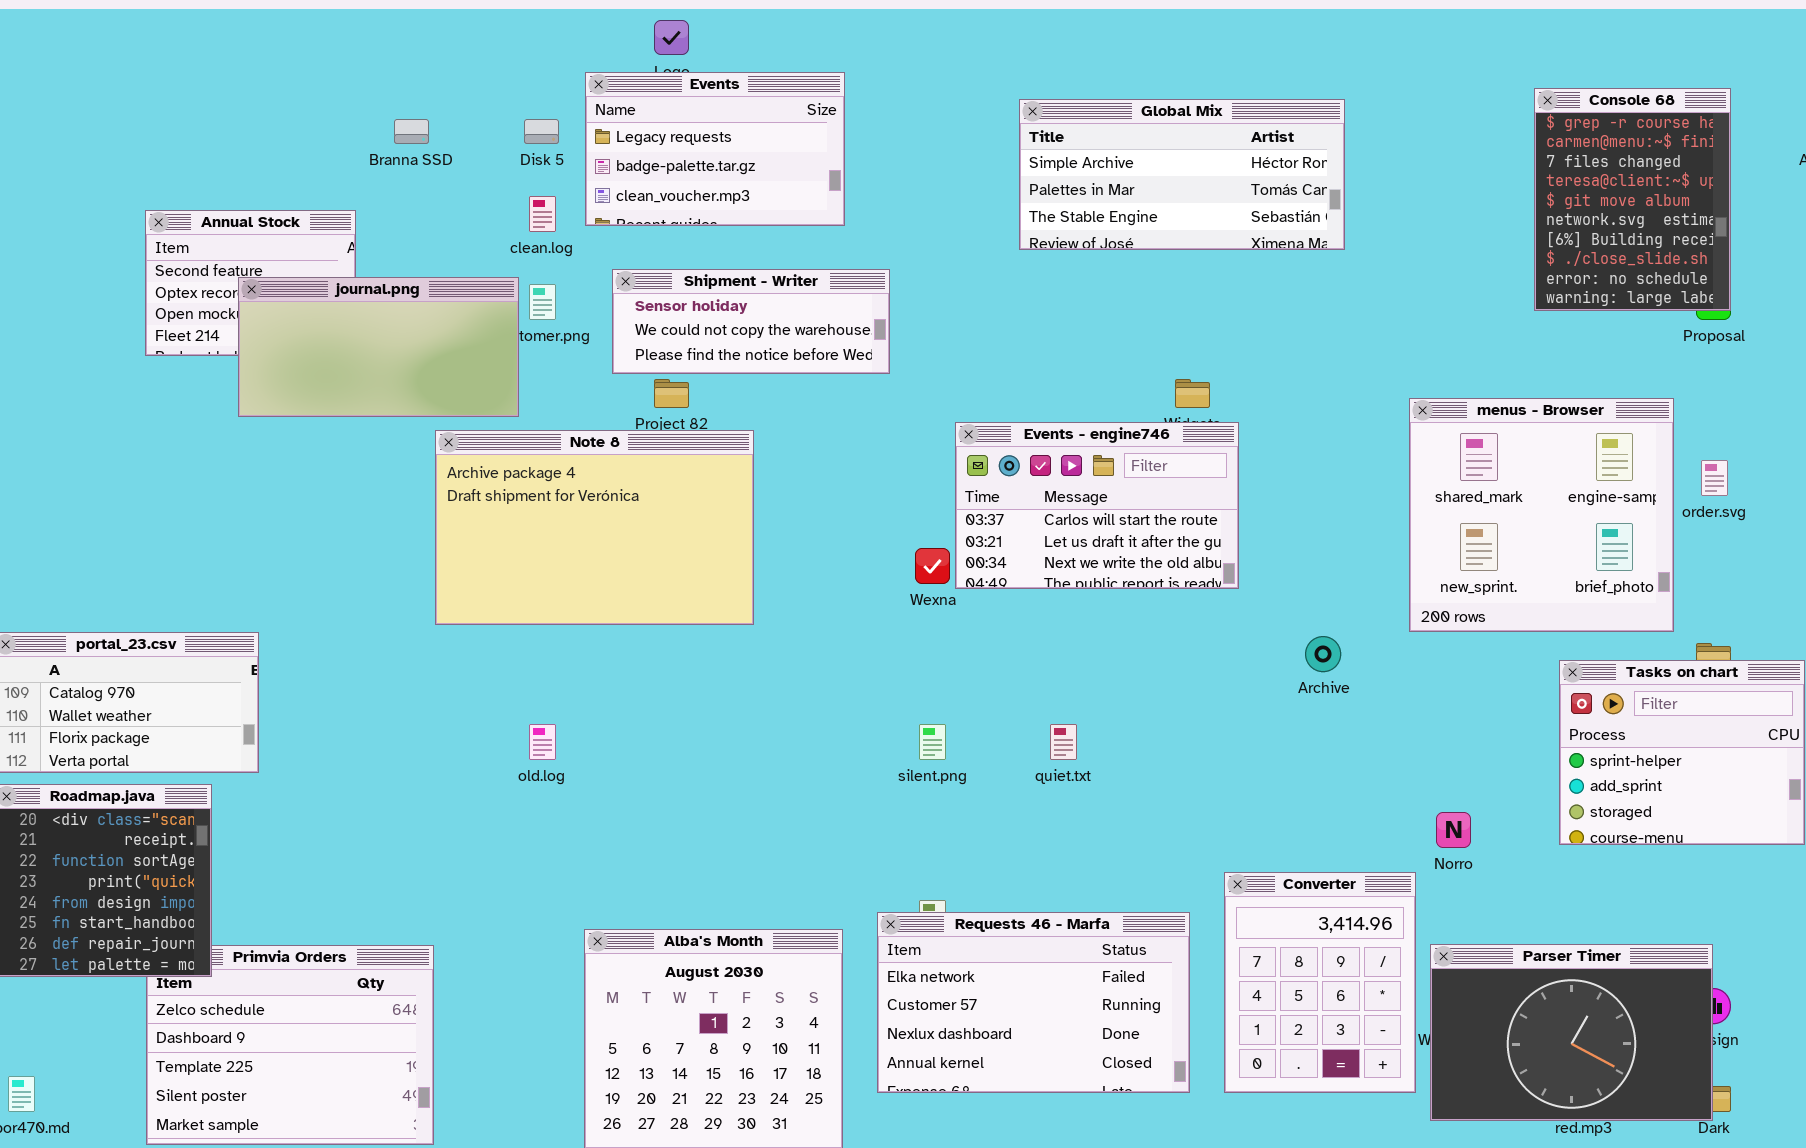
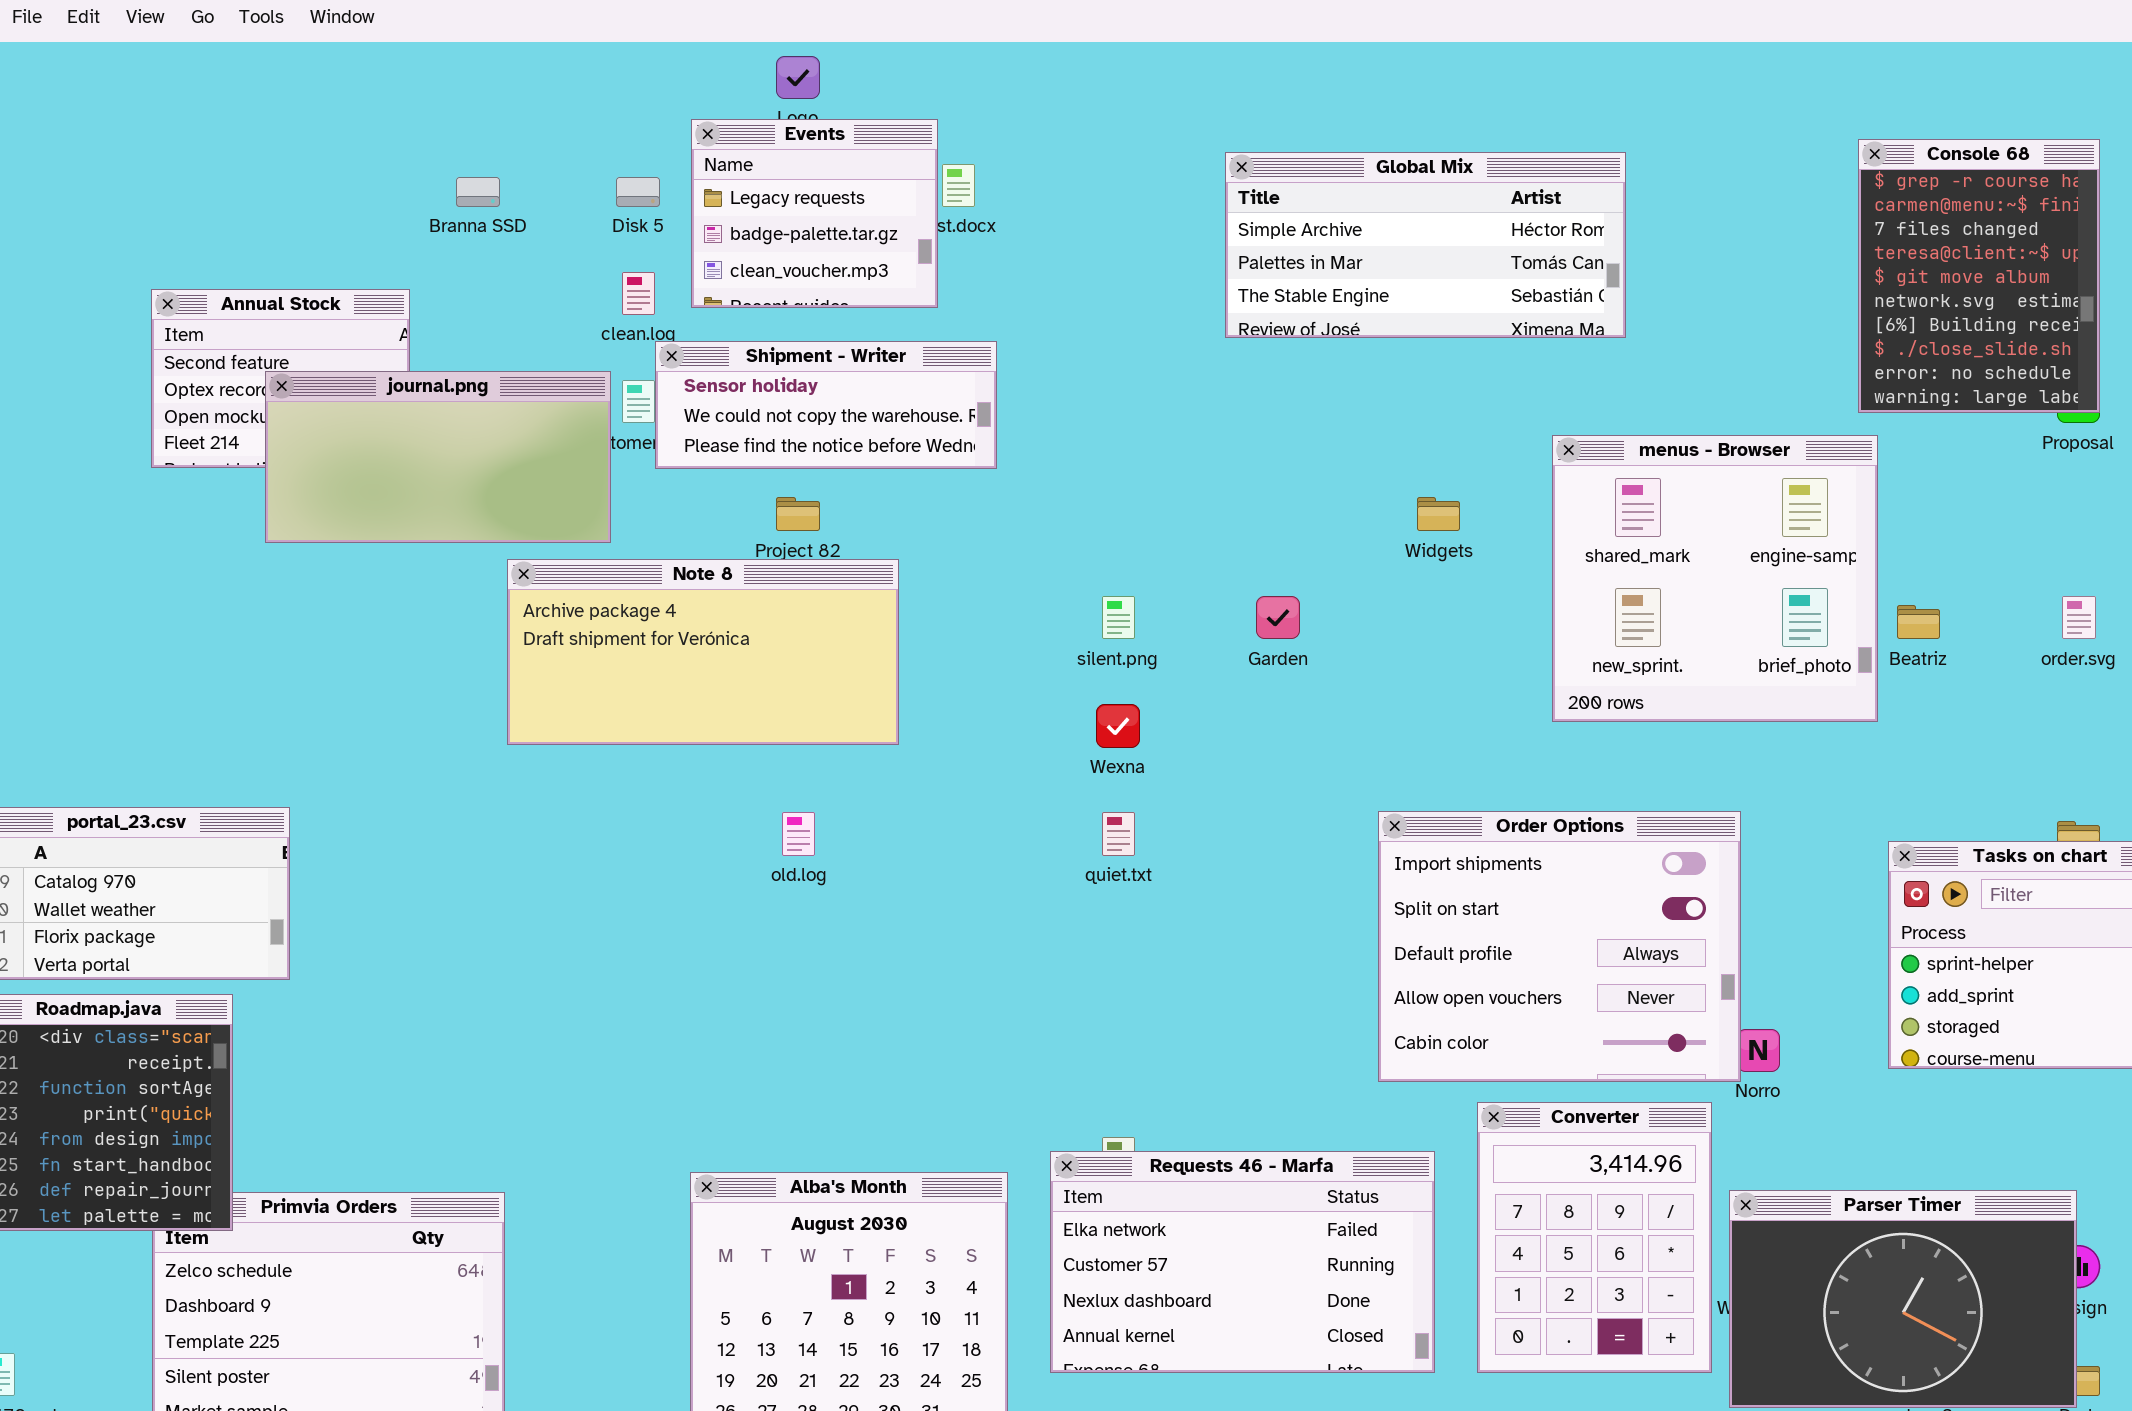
Events: [585,72,845,226] -> [691,119,938,308], resized
Shipment - Writer: [612,269,890,374] -> [655,341,997,469], moved
menus - Browser: [1409,398,1674,632] -> [1552,435,1878,722], moved
Events - engine746: [955,422,1239,589] -> none, closed
Note 8: [435,430,754,625] -> [507,559,899,745], resized
Order Options: none -> [1378,811,1741,1082], opened
old.log: [529,724,556,760] -> [782,812,815,856], moved
silent.png: [919,724,946,760] -> [1102,596,1135,639], moved
quiet.txt: [1050,724,1077,760] -> [1102,812,1135,856], moved

